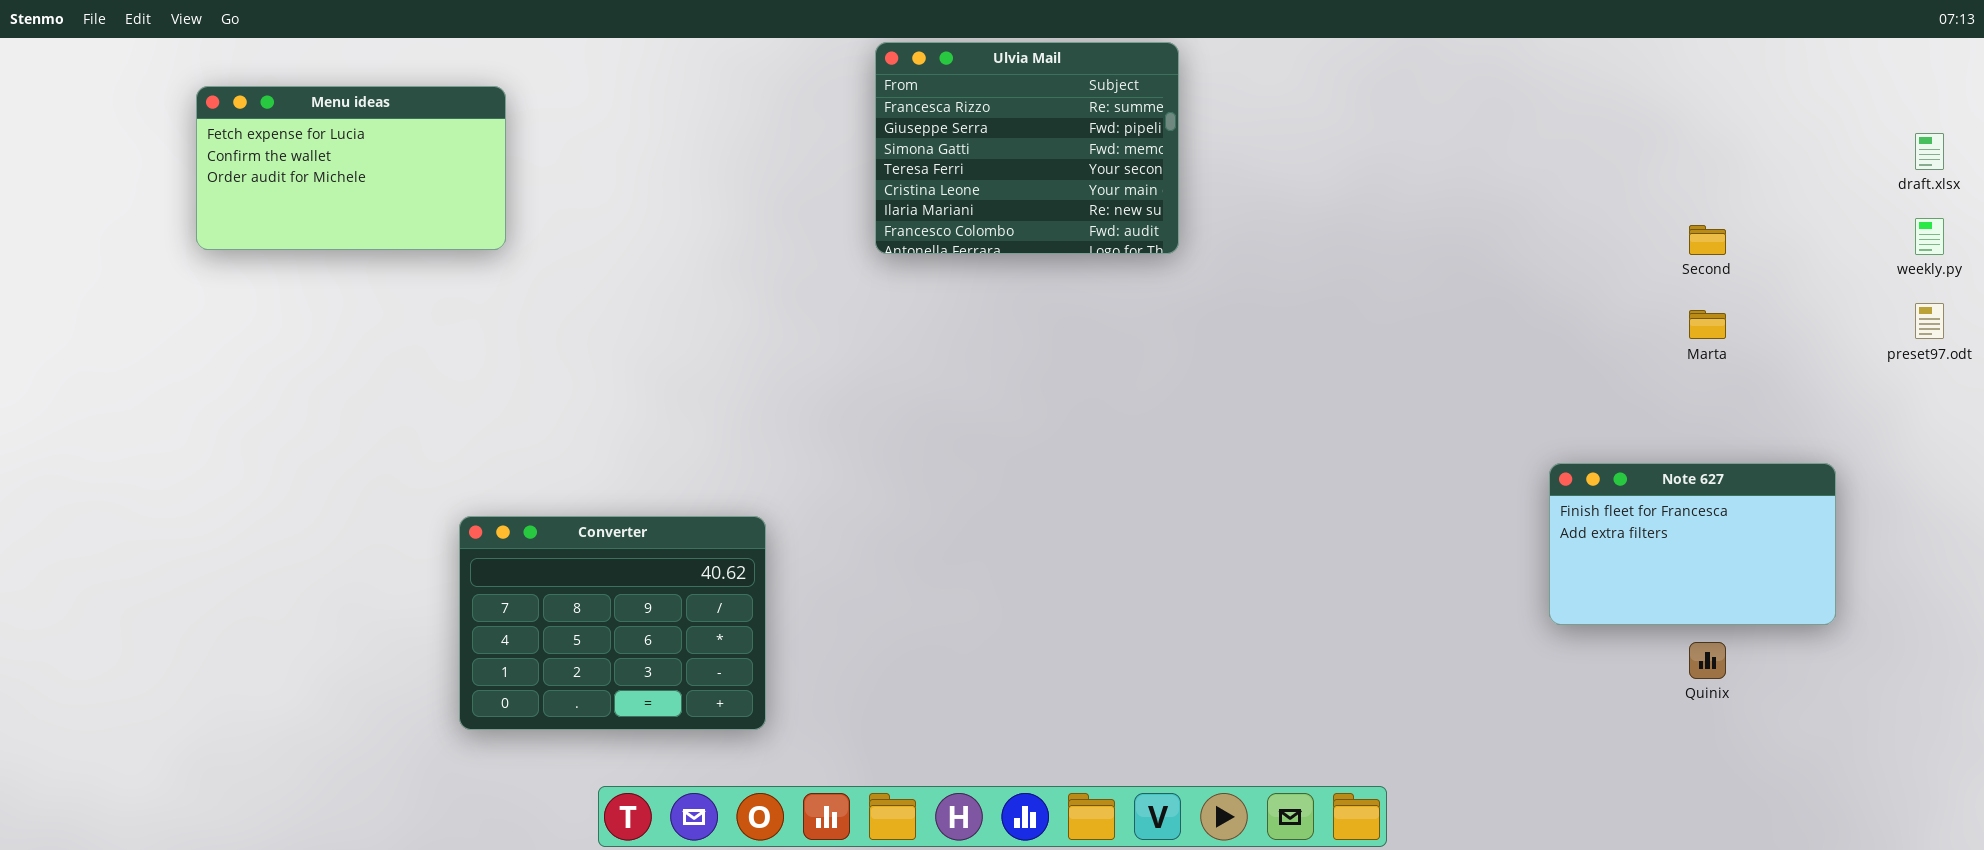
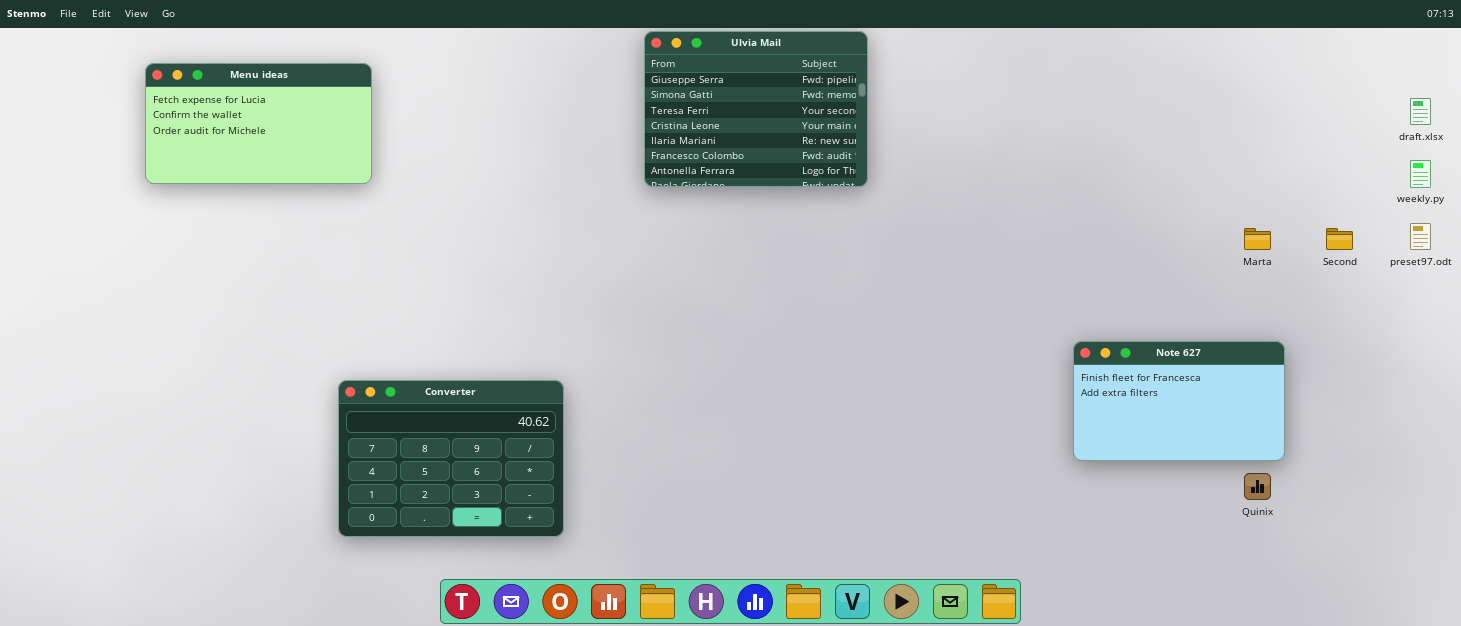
Ulvia Mail: [875,42,1179,254] -> [644,31,868,187], scrolled down 1 row
Second: [1689,225,1726,255] -> [1326,228,1353,250], moved
Note 627: [1549,463,1836,625] -> [1073,341,1285,461], moved

